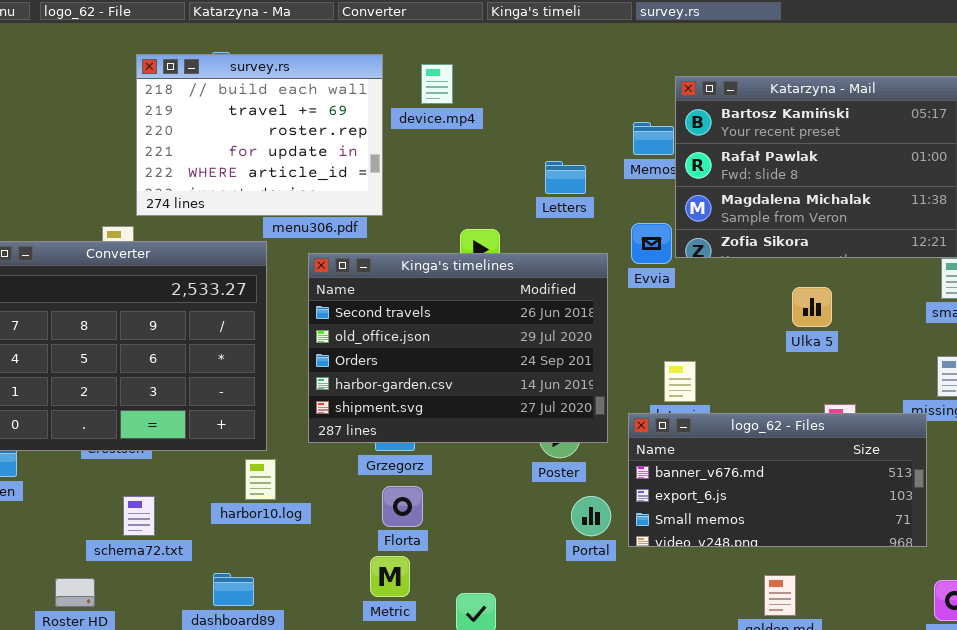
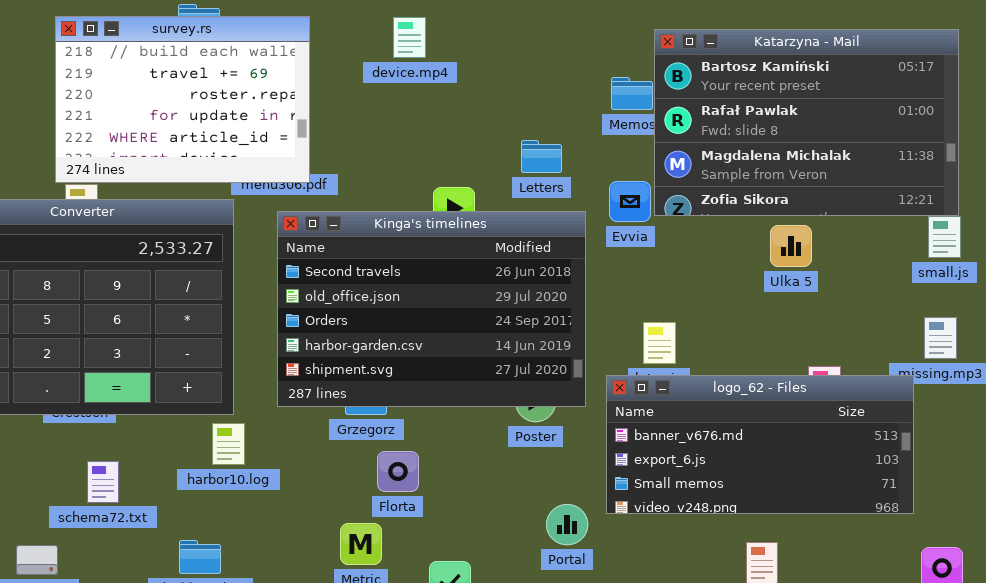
survey.rs: [136,54,383,216] -> [55,16,310,183], moved
Letters: [545,161,586,194] -> [521,140,562,173], moved
Ulka 5: [792,287,832,327] -> [770,225,812,267], moved
Florta: [382,486,423,527] -> [377,451,419,492], moved
Portal: [571,496,611,536] -> [546,504,588,545], moved

